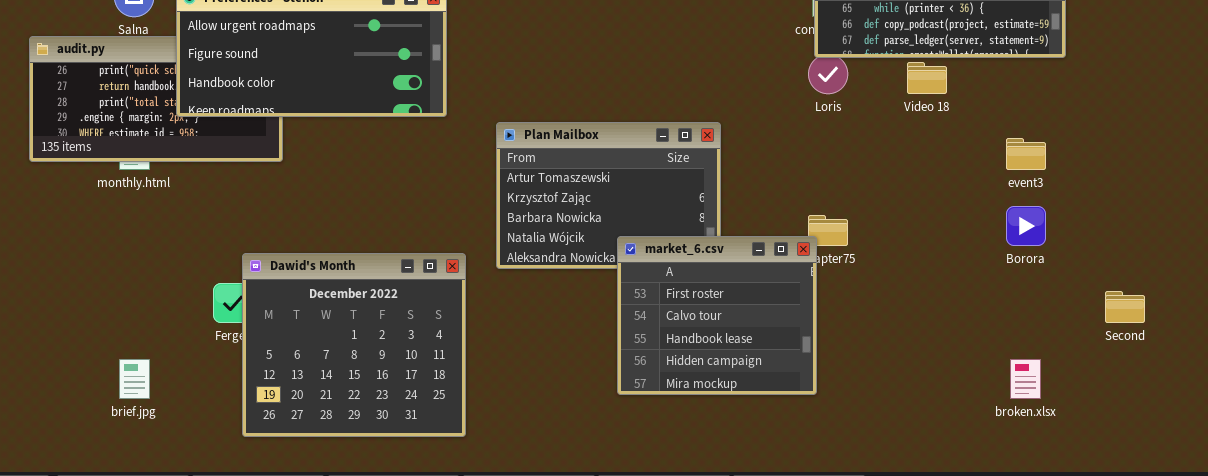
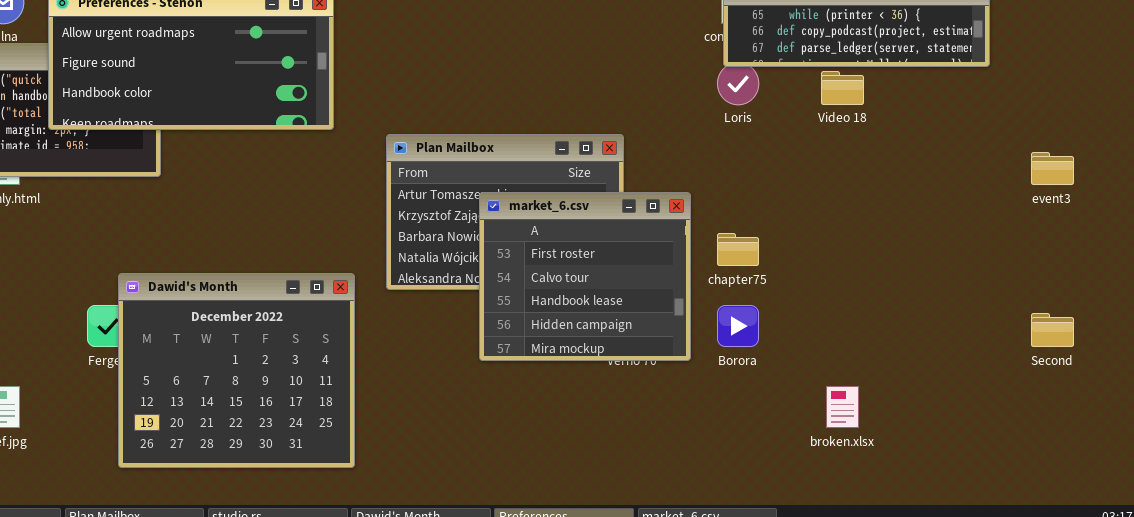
event3: [1006,138,1046,170] -> [1031,152,1074,185], moved
Borora: [1006,206,1046,246] -> [717,305,759,347], moved
market_6.csv: [617,236,817,395] -> [479,192,691,361], moved
broken.xlsx: [1010,359,1041,399] -> [826,386,859,428], moved

